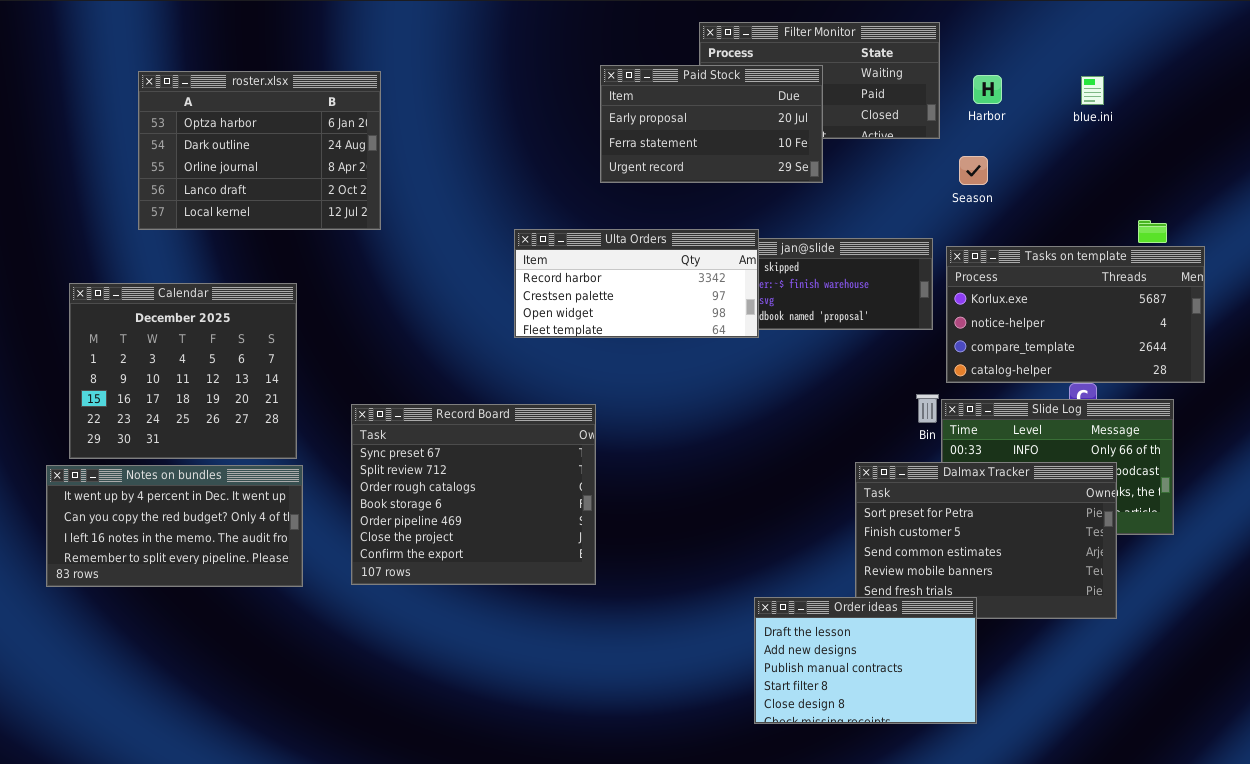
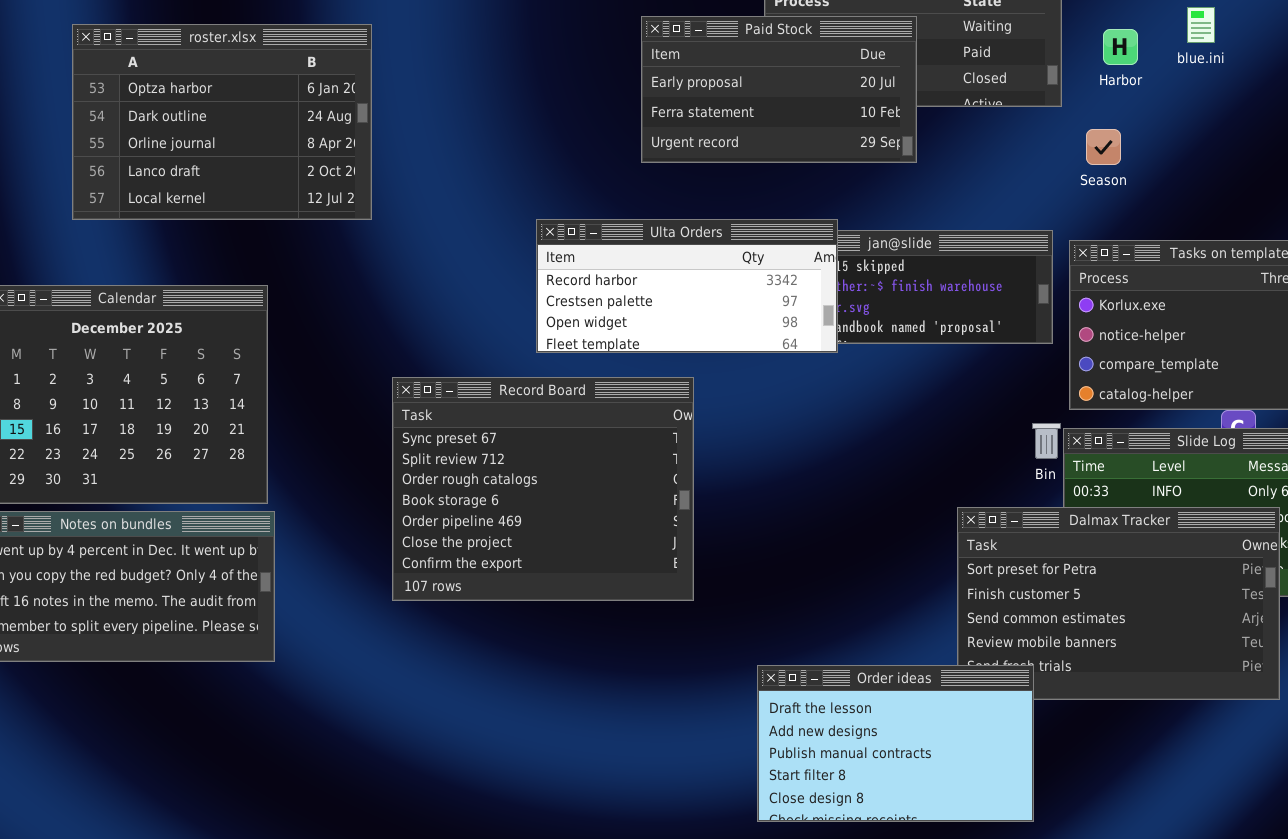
blue.ini: [1081,76,1104,105] -> [1187,7,1215,43], moved
Record Board: [351,404,596,585] -> [392,377,694,601], moved
Order ideas: [754,597,977,724] -> [757,665,1034,822], moved

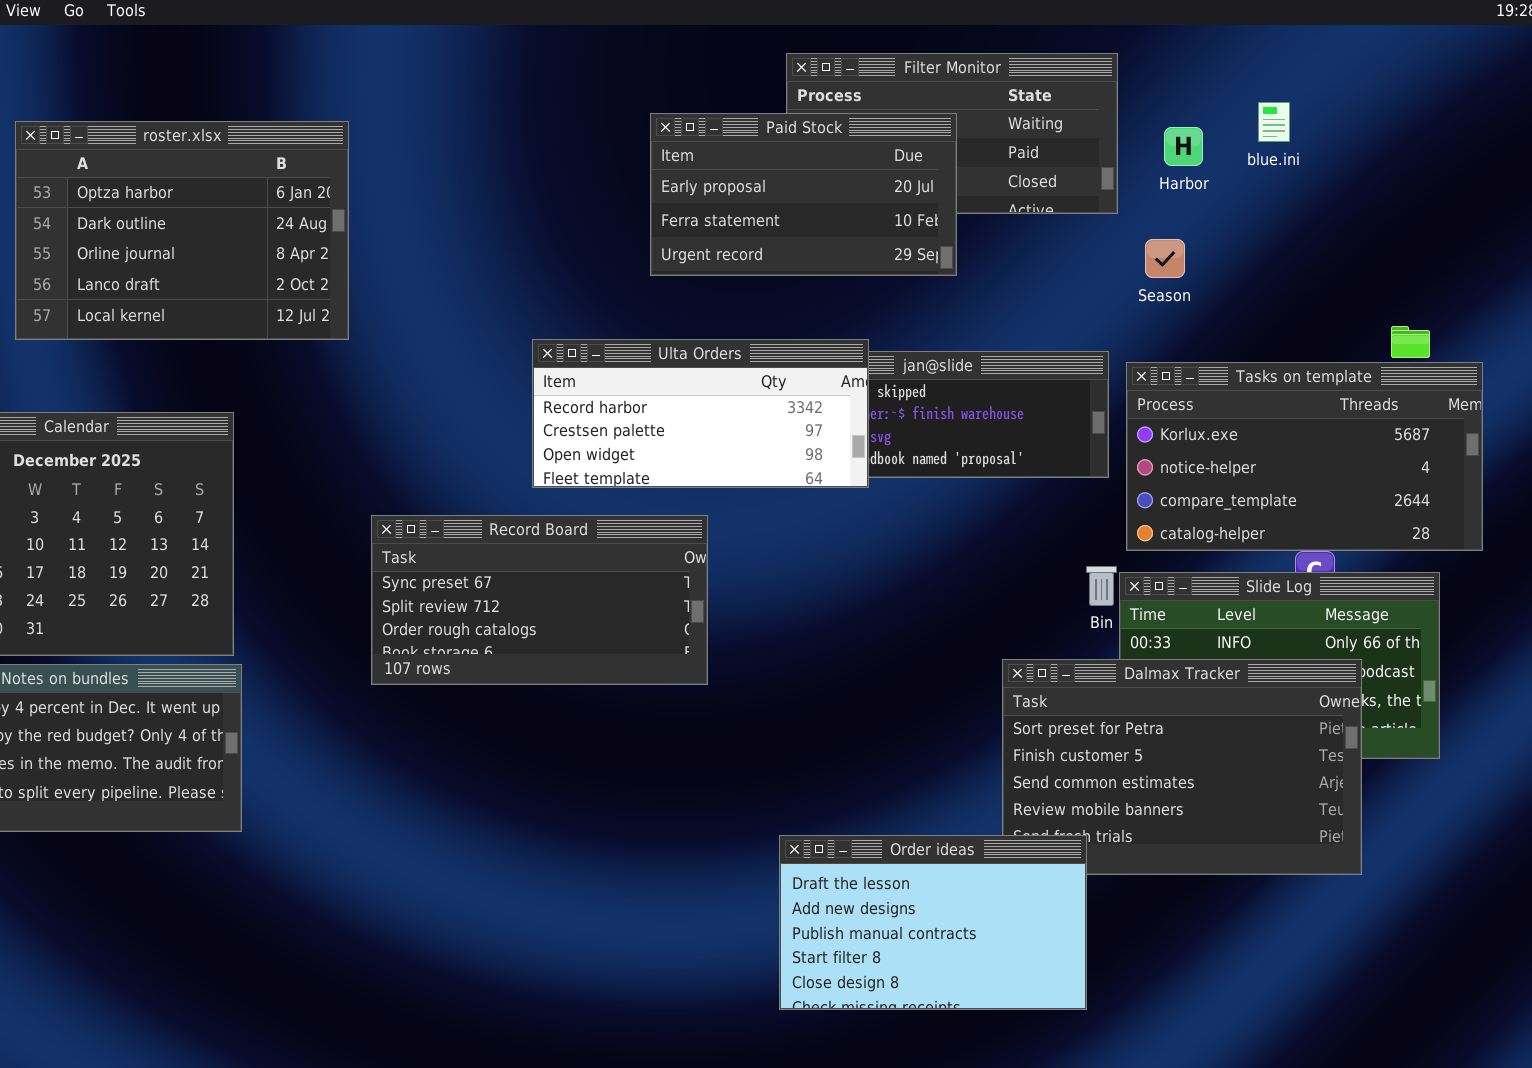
Record Board: [392,377,694,601] -> [371,515,708,685], resized

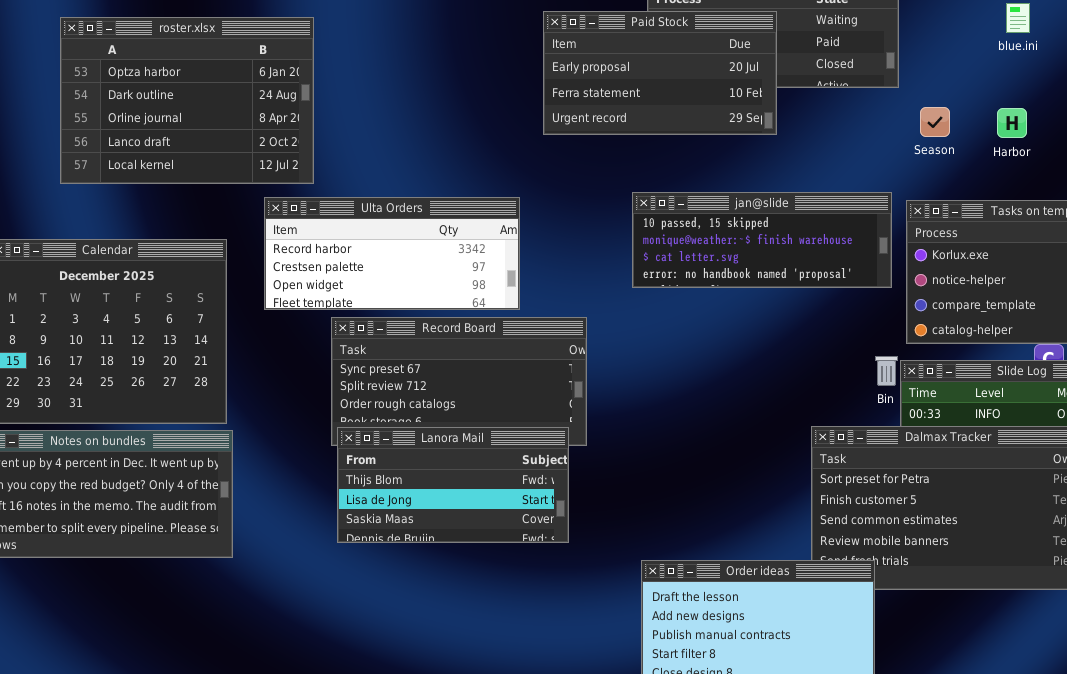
Harbor: [1164,127,1203,166] -> [997,108,1027,138], moved
Ulta Orders: [532,339,869,488] -> [264,197,520,310], moved
Lanora Mail: none -> [337,427,569,543], opened

